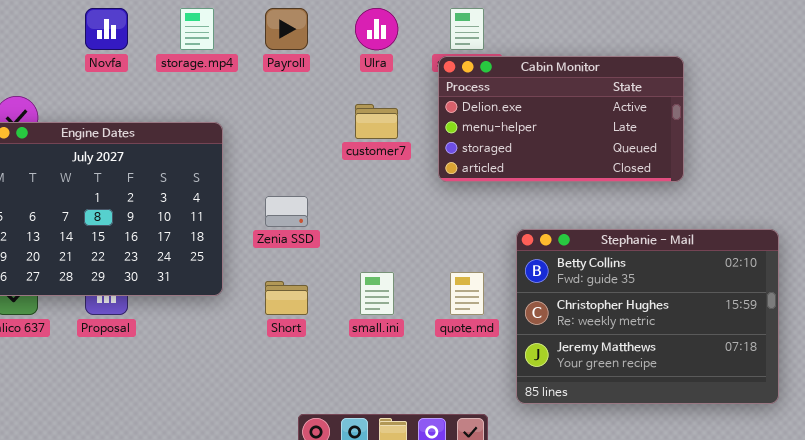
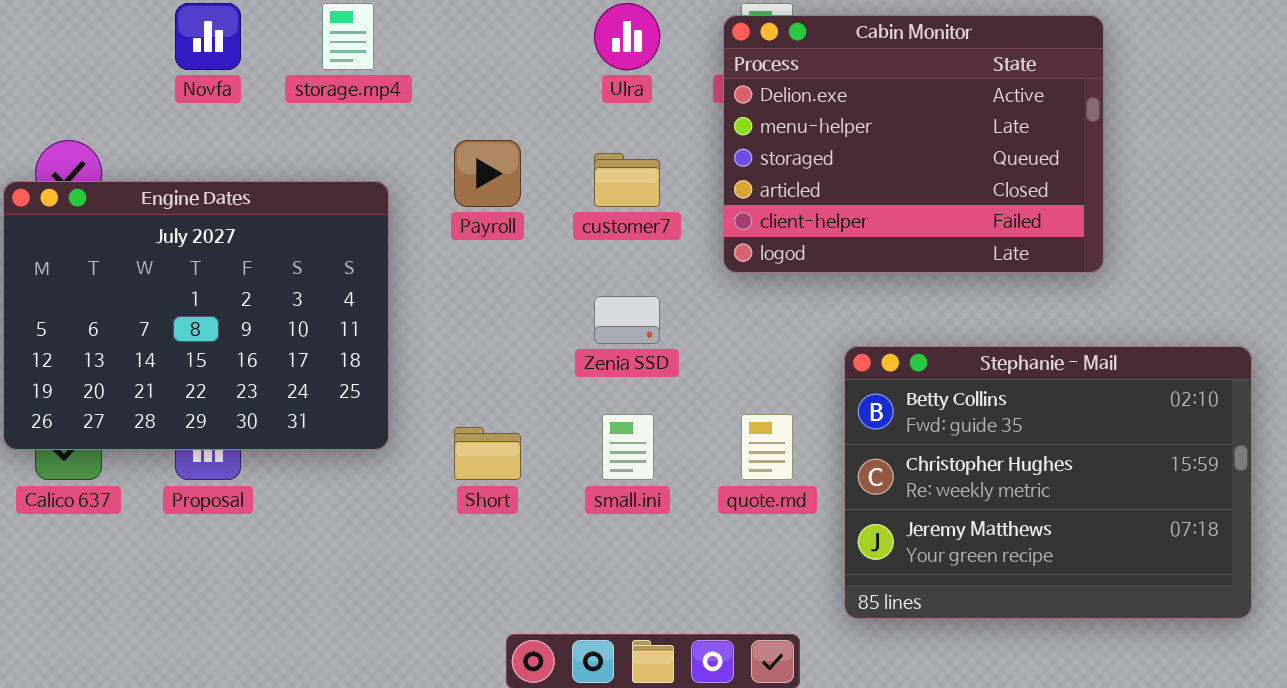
Payroll: [265,8,308,50] -> [454,140,521,207], moved
Cabin Monitor: [438,56,684,182] -> [723,15,1104,273], resized
Zenia SSD: [265,196,308,227] -> [594,296,660,344], moved

